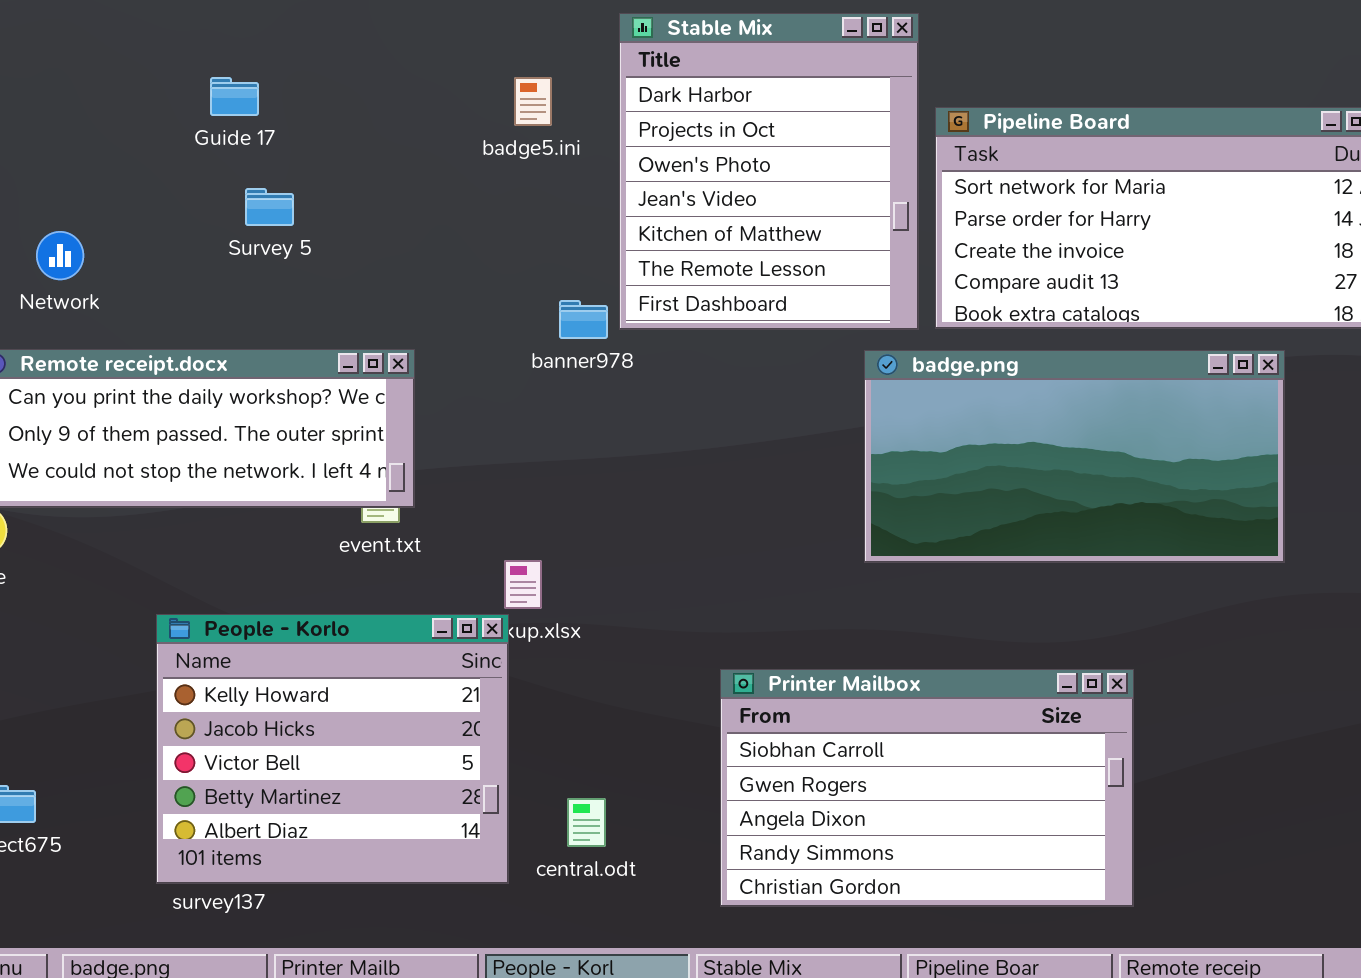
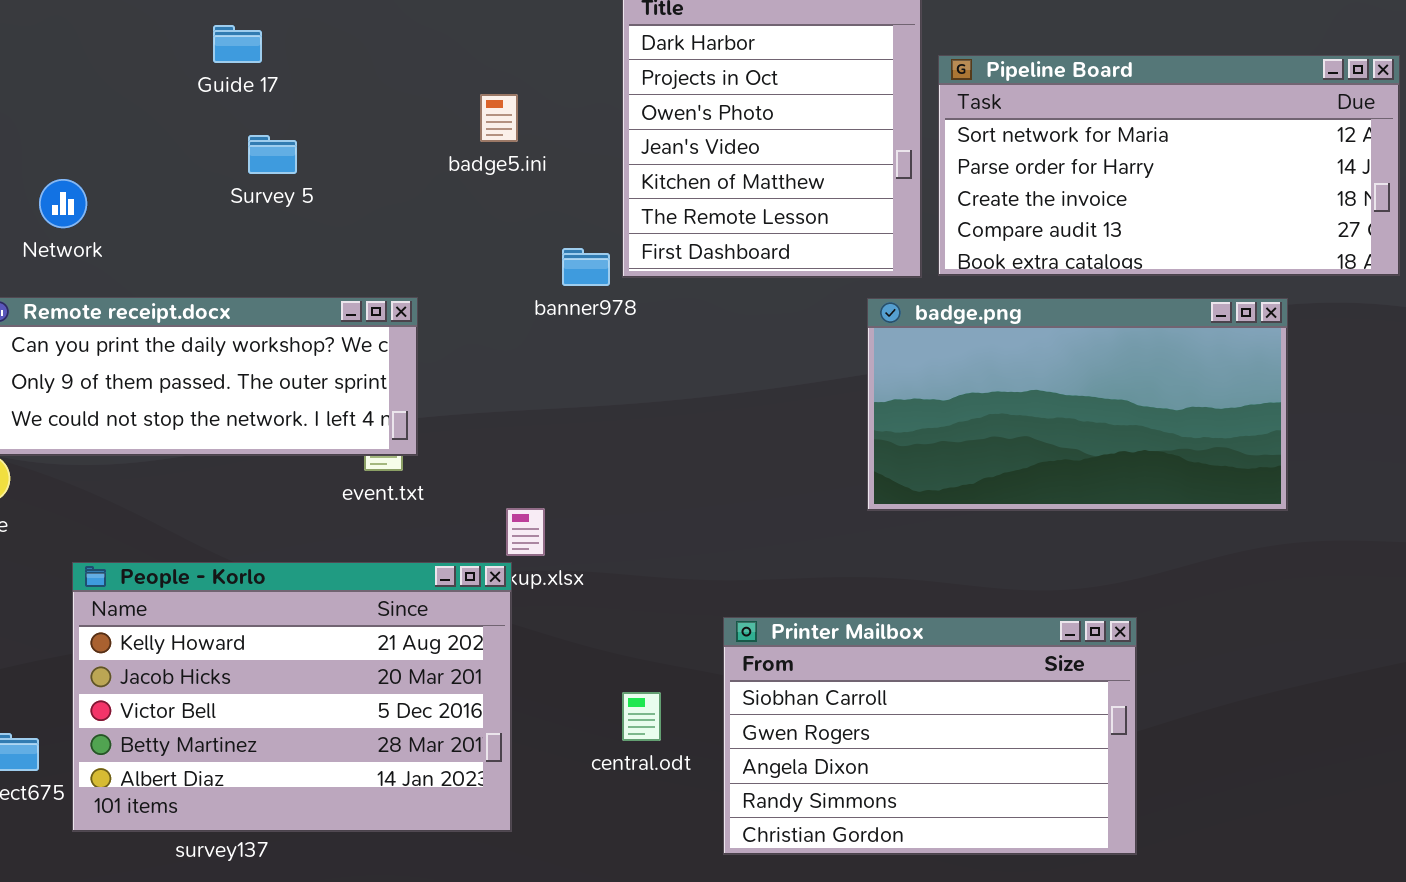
badge5.ini: [514,77,552,126] -> [480,94,518,142], moved
People - Korlo: [156,614,509,884] -> [72,562,512,832], resized
central.odt: [567,798,606,847] -> [622,692,661,741], moved

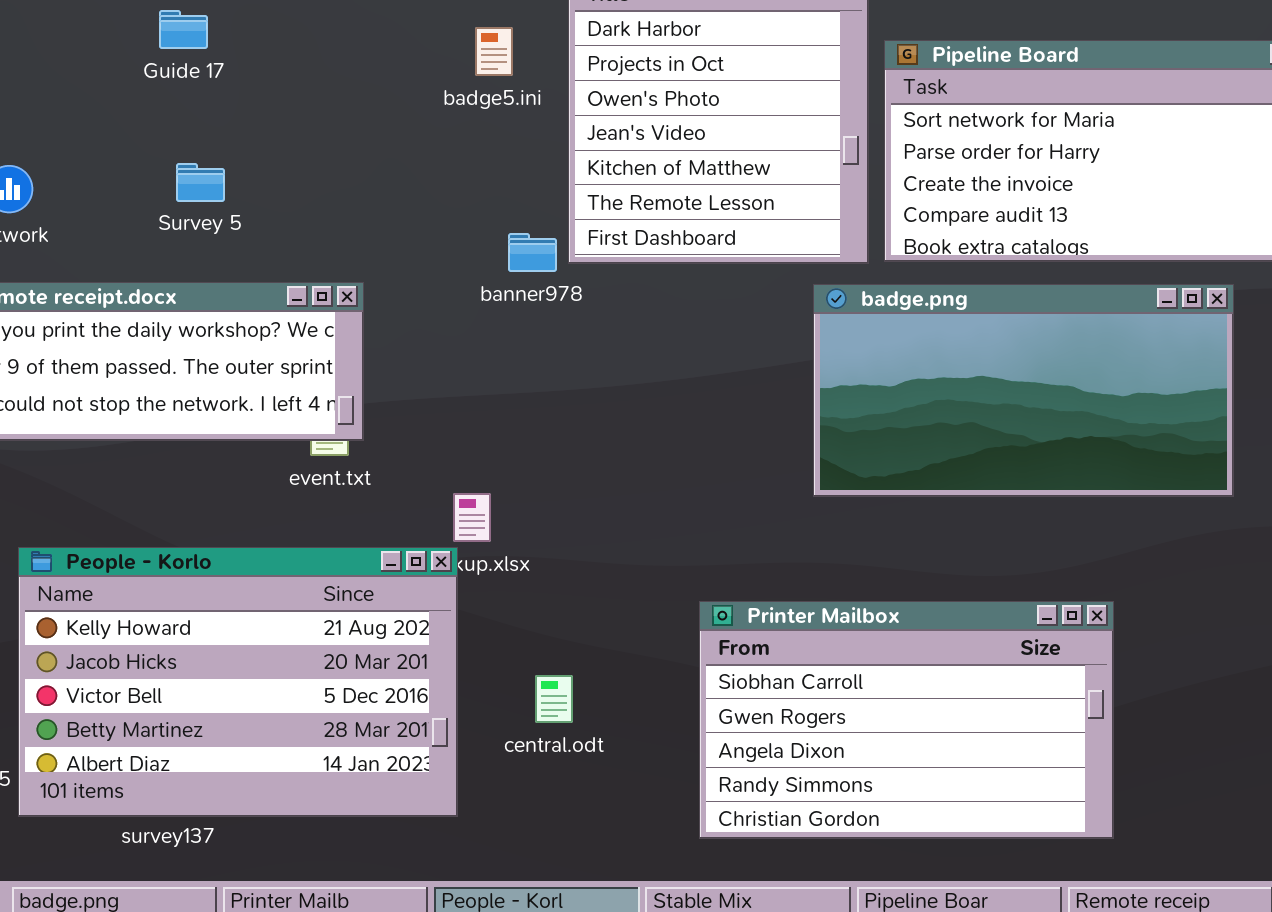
badge5.ini: [480,94,518,142] -> [475,27,513,76], moved
Survey 5: [248,135,297,174] -> [176,163,225,202], moved
Printer Mailbox: [723,617,1137,855] -> [699,601,1114,839], moved
central.odt: [622,692,661,741] -> [535,675,573,723], moved

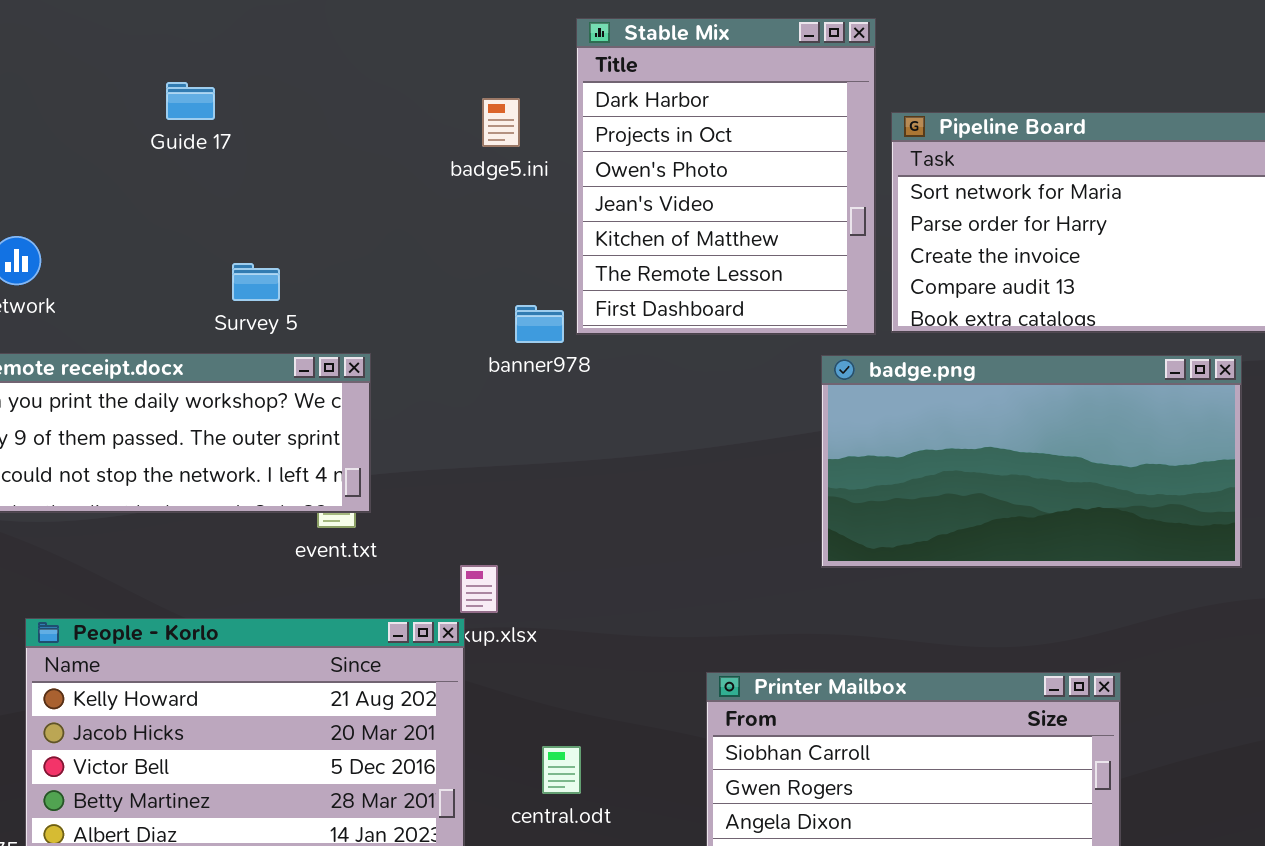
Survey 5: [176,163,225,202] -> [232,263,280,301], moved

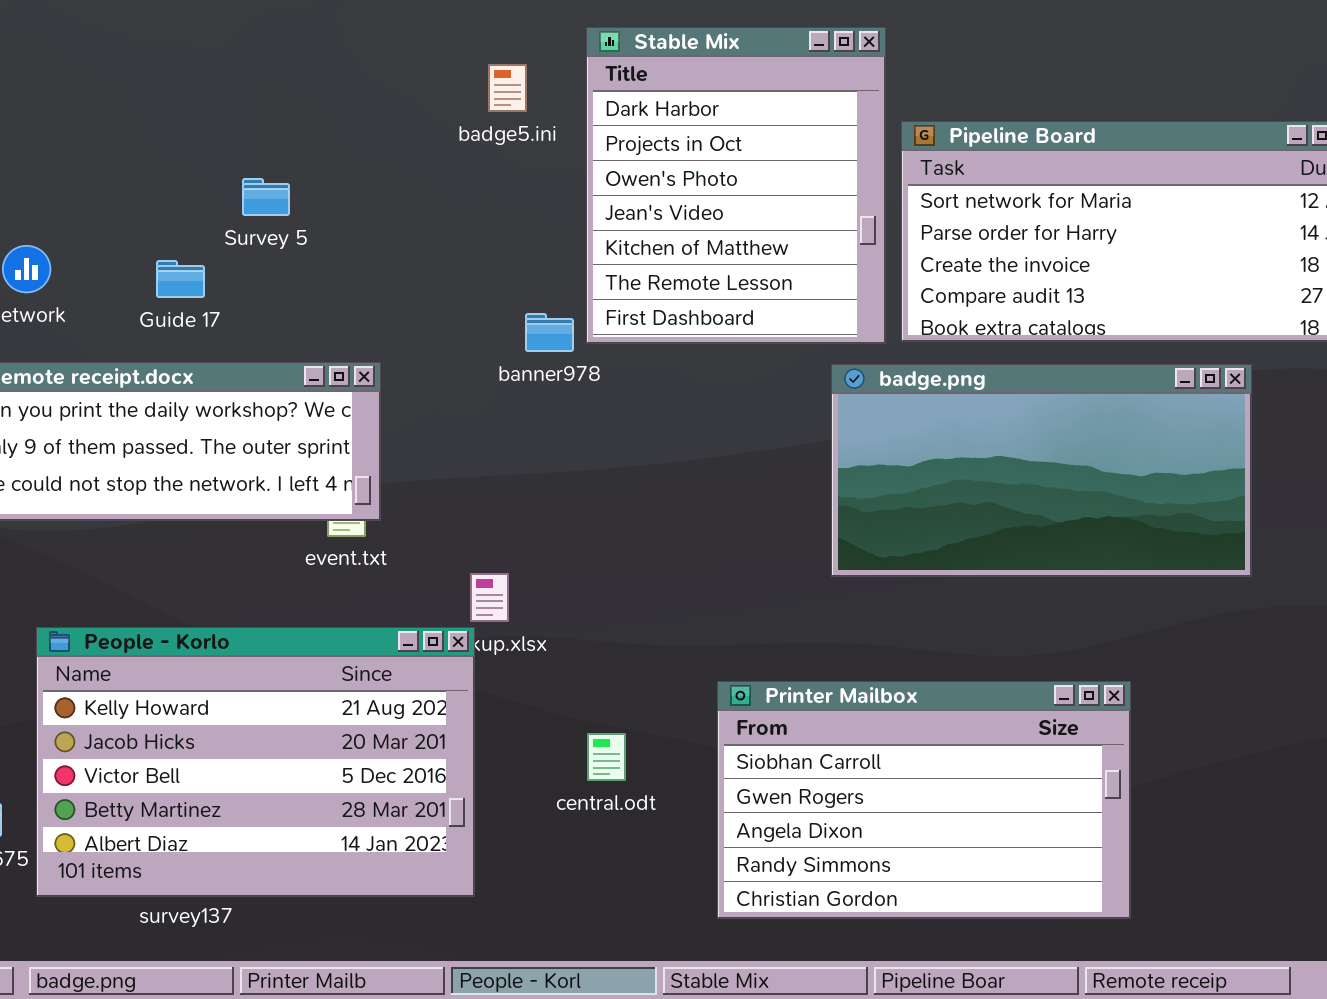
Guide 17: [166,82,215,120] -> [156,260,205,298], moved
badge5.ini: [482,98,520,147] -> [488,64,527,112], moved
Survey 5: [232,263,280,301] -> [242,178,290,216], moved
central.odt: [542,746,581,794] -> [587,733,626,781], moved

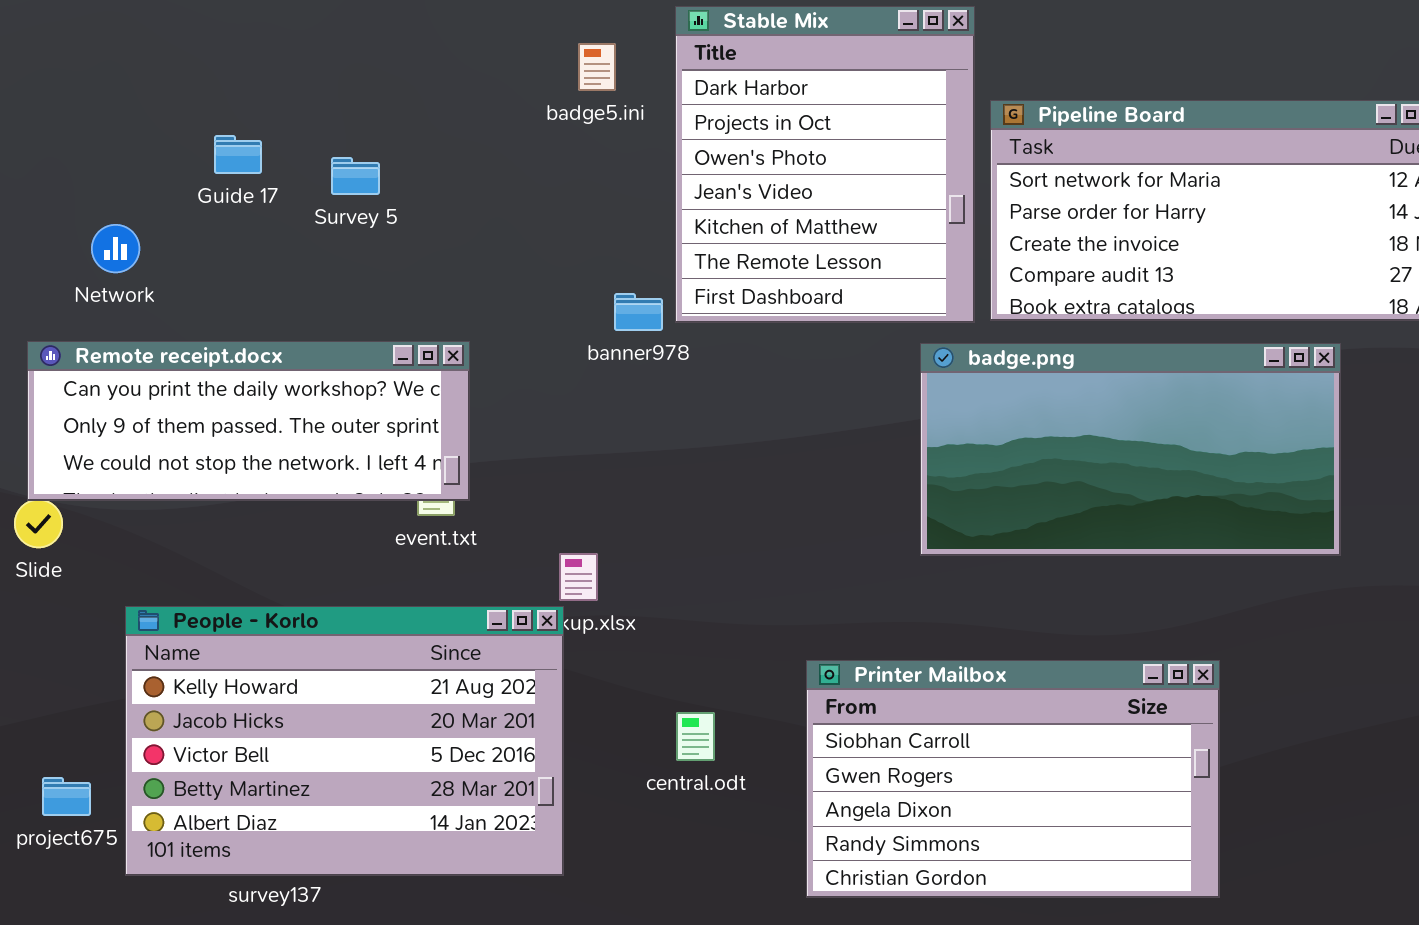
Guide 17: [156,260,205,298] -> [214,135,262,174], moved

